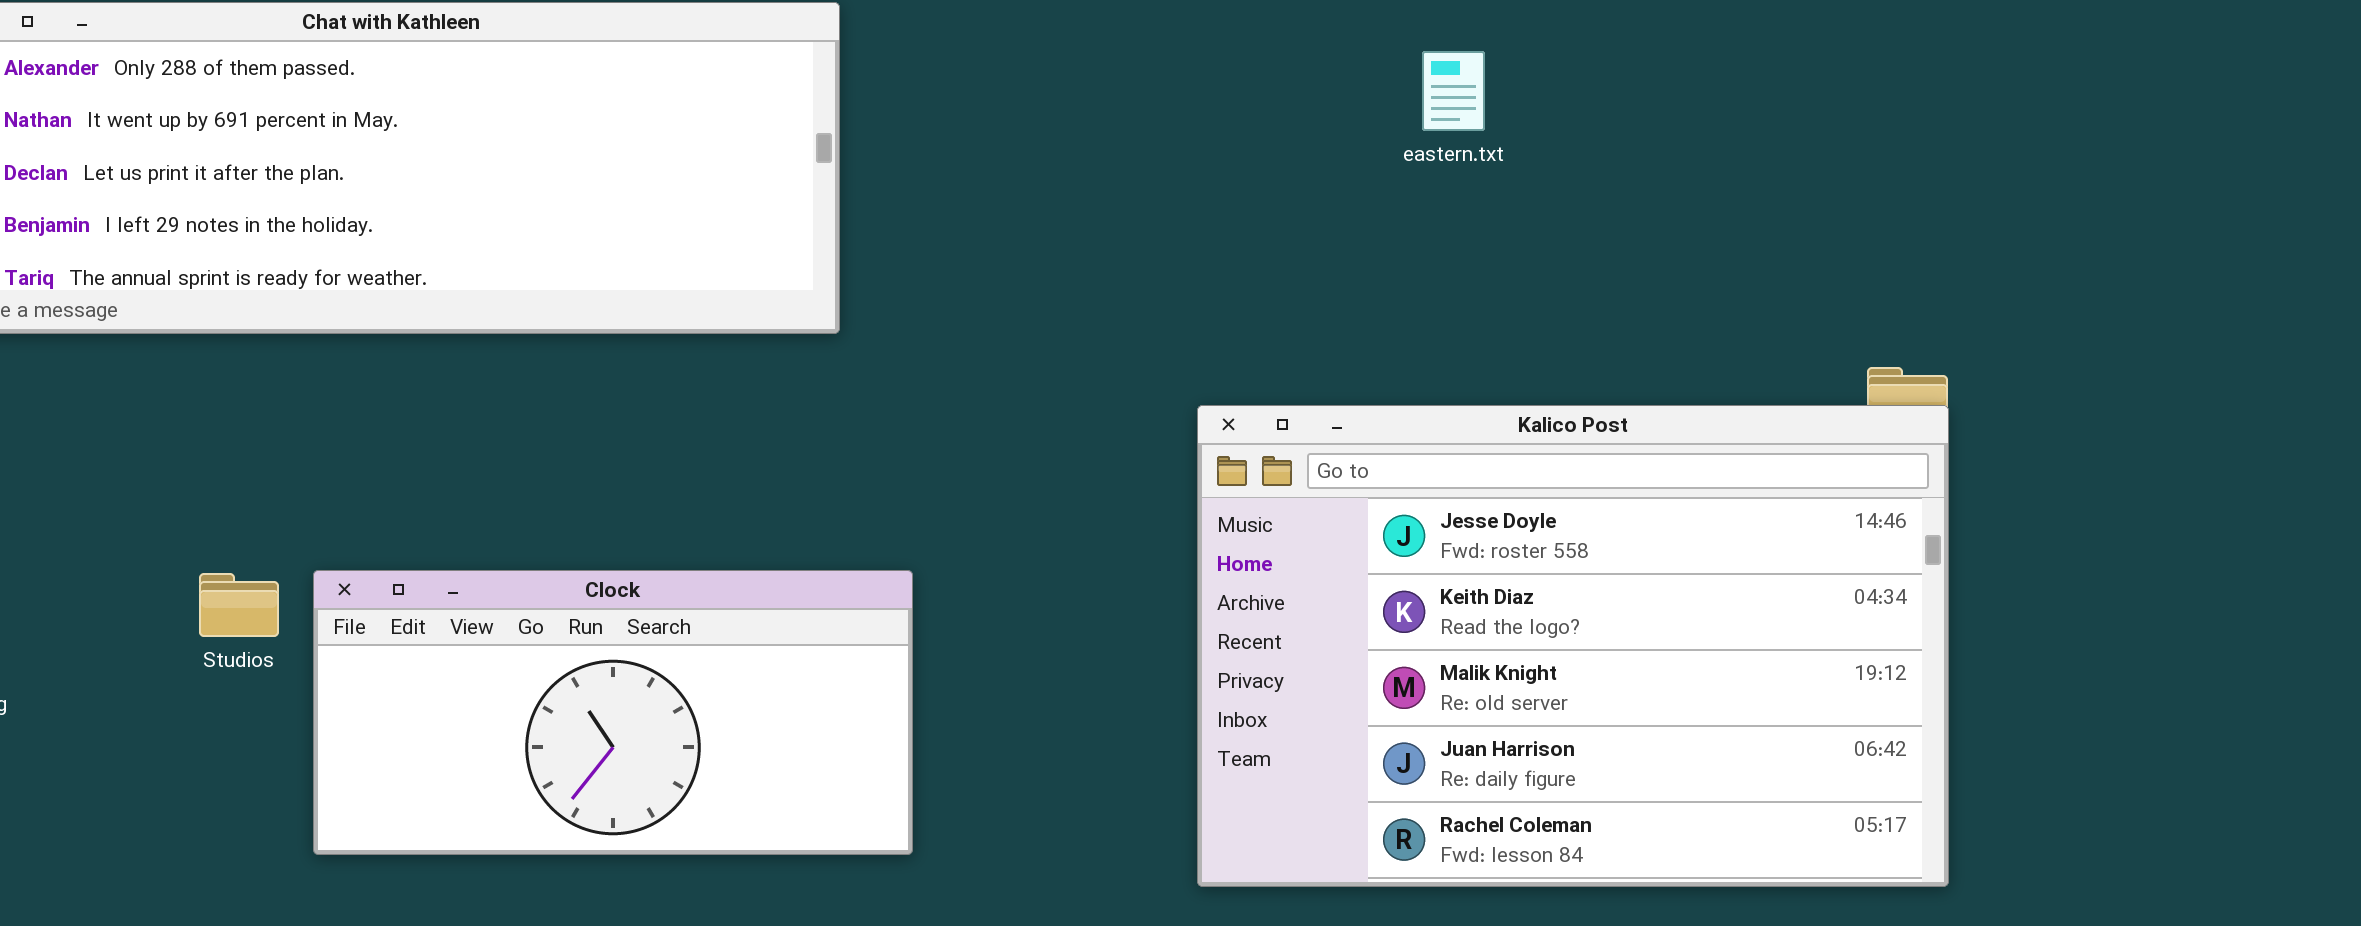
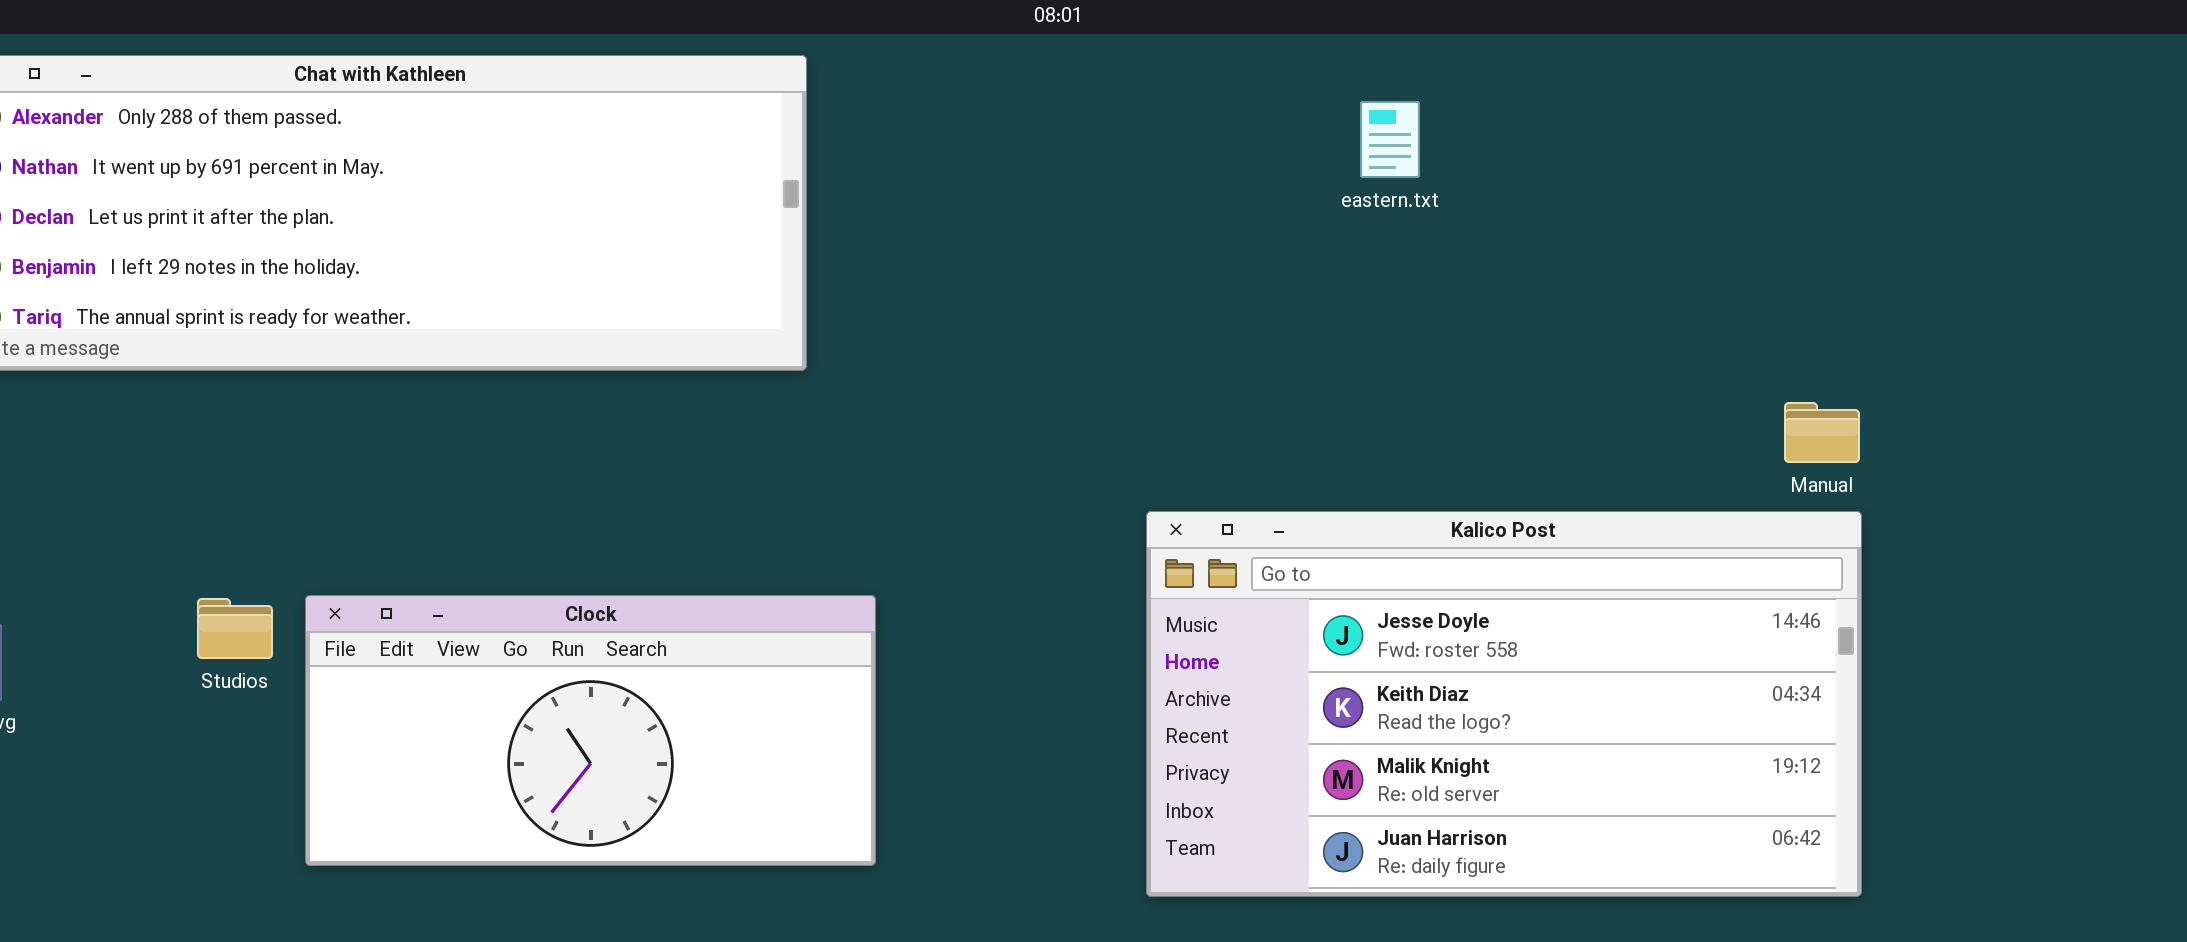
Kalico Post: [1197,405,1949,887] -> [1146,511,1862,897], resized

